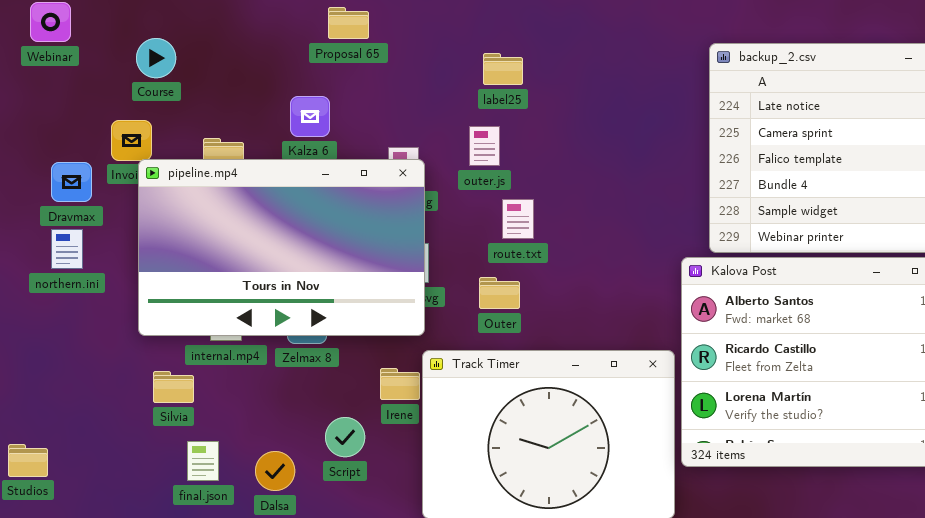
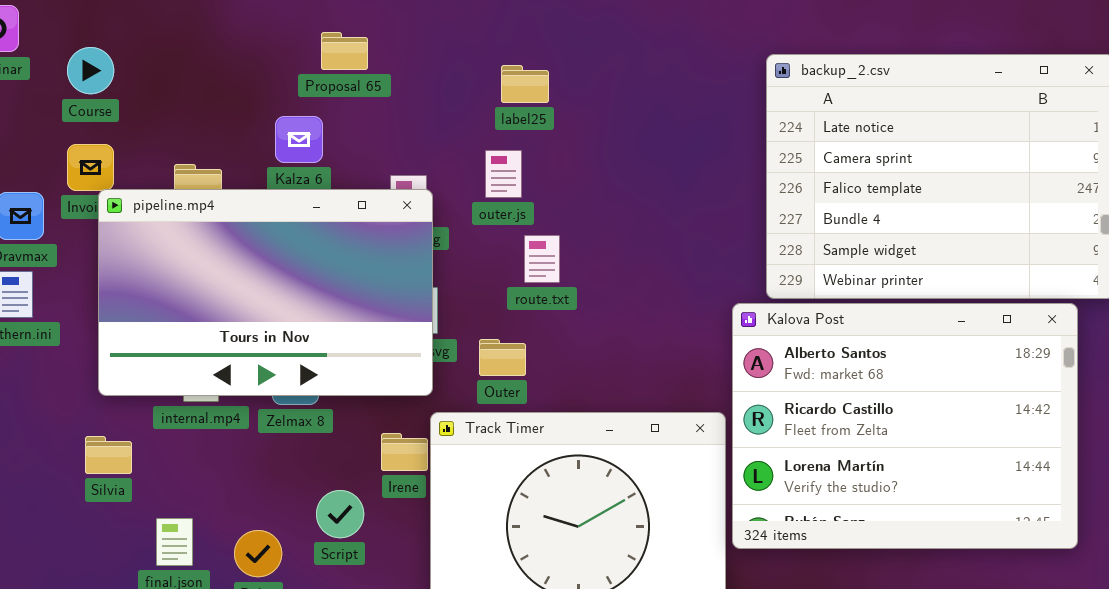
Proposal 65: [328,7,369,39] -> [321,32,368,70], moved
Course: [136,38,176,78] -> [67,47,114,94], moved
Outer: [479,277,520,309] -> [479,339,526,376], moved
Silvia: [153,371,194,403] -> [85,436,132,474], moved

